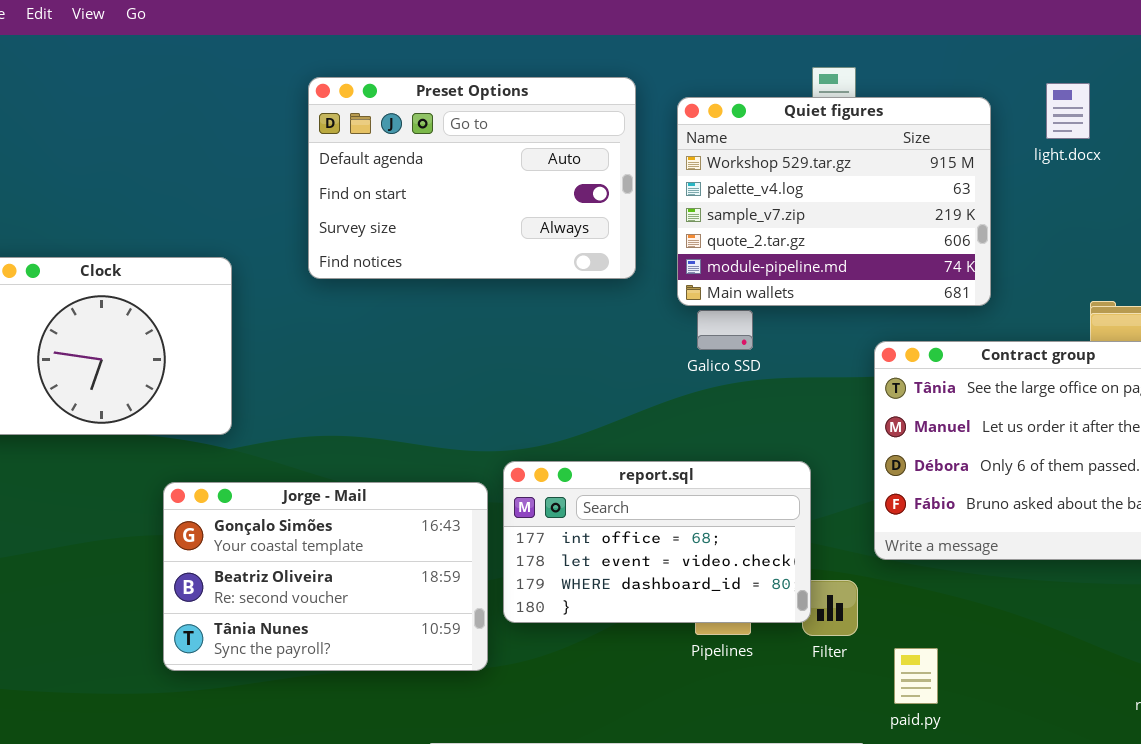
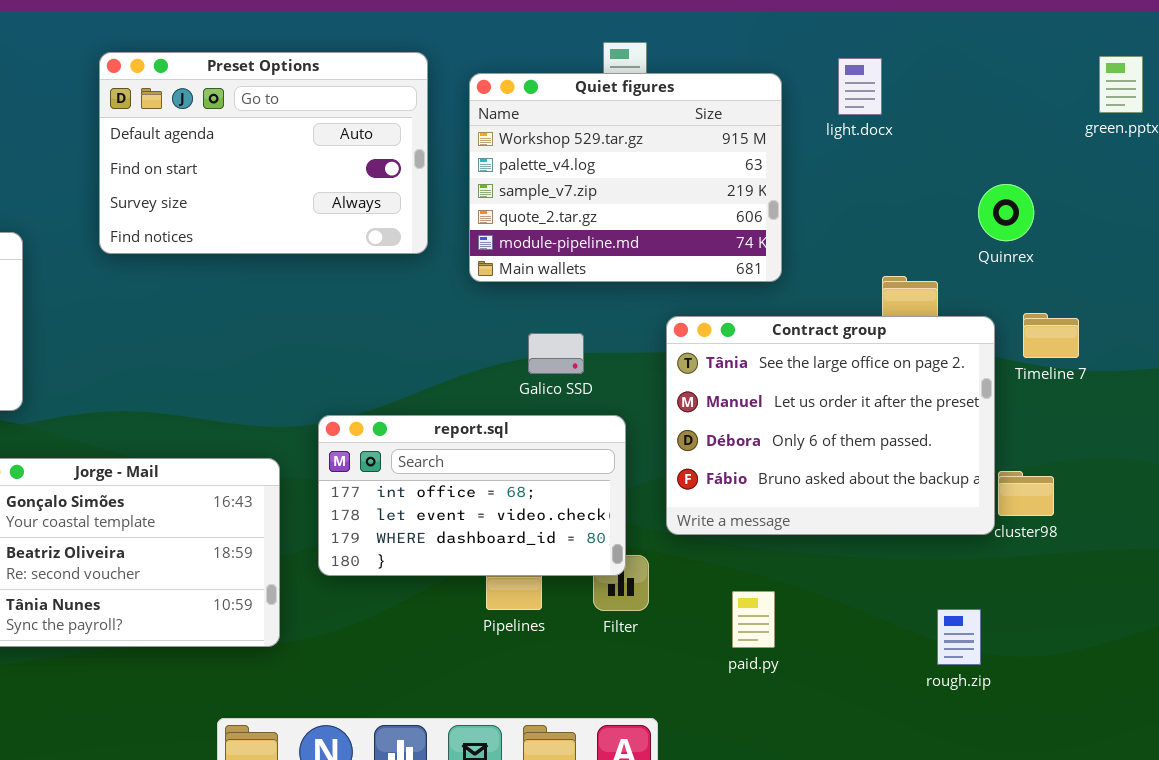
Galico SSD: [697,310,753,350] -> [528,333,584,374], moved
report.sql: [503,461,811,623] -> [318,415,626,576], moved
paid.py: [894,648,938,704] -> [732,591,775,648], moved

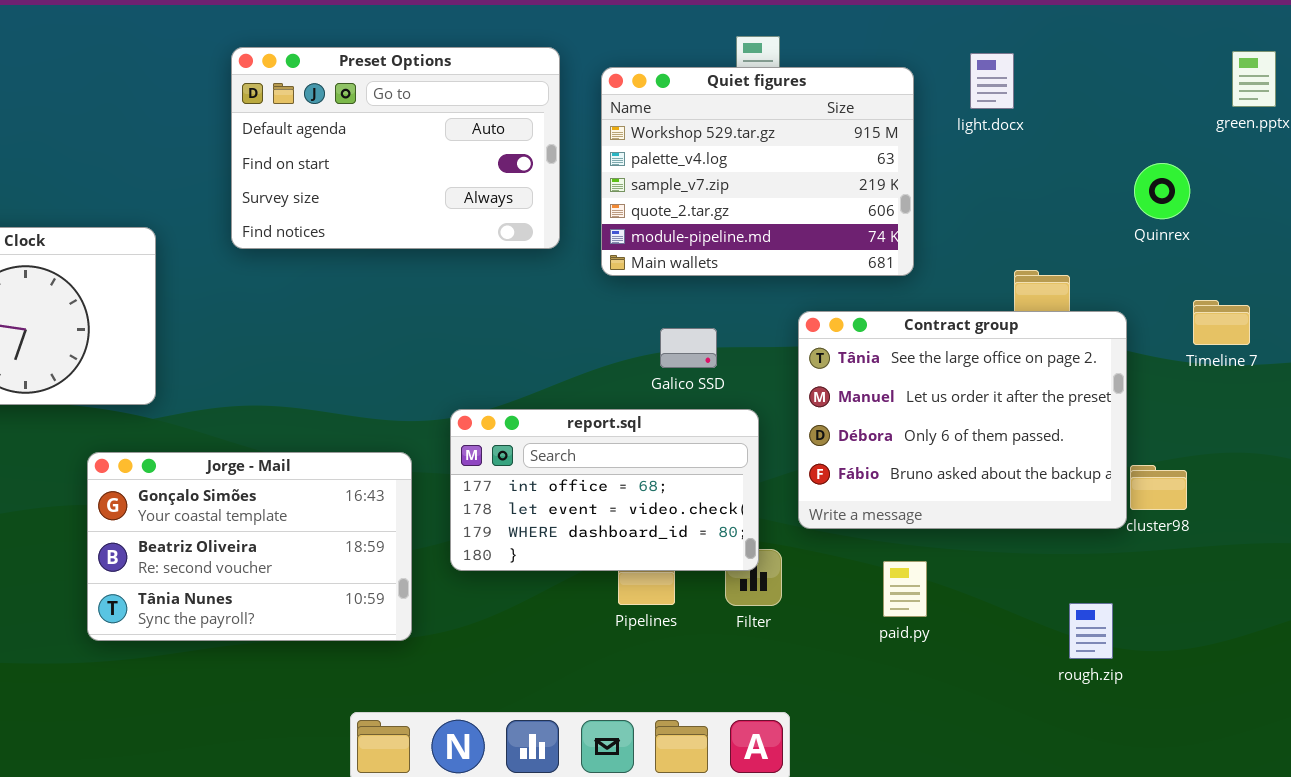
Quinrex: [978,184,1034,241] -> [1134,163,1190,219], moved
Timeline 7: [1023,313,1079,358] -> [1193,300,1250,345], moved
paid.py: [732,591,775,648] -> [883,561,927,617], moved

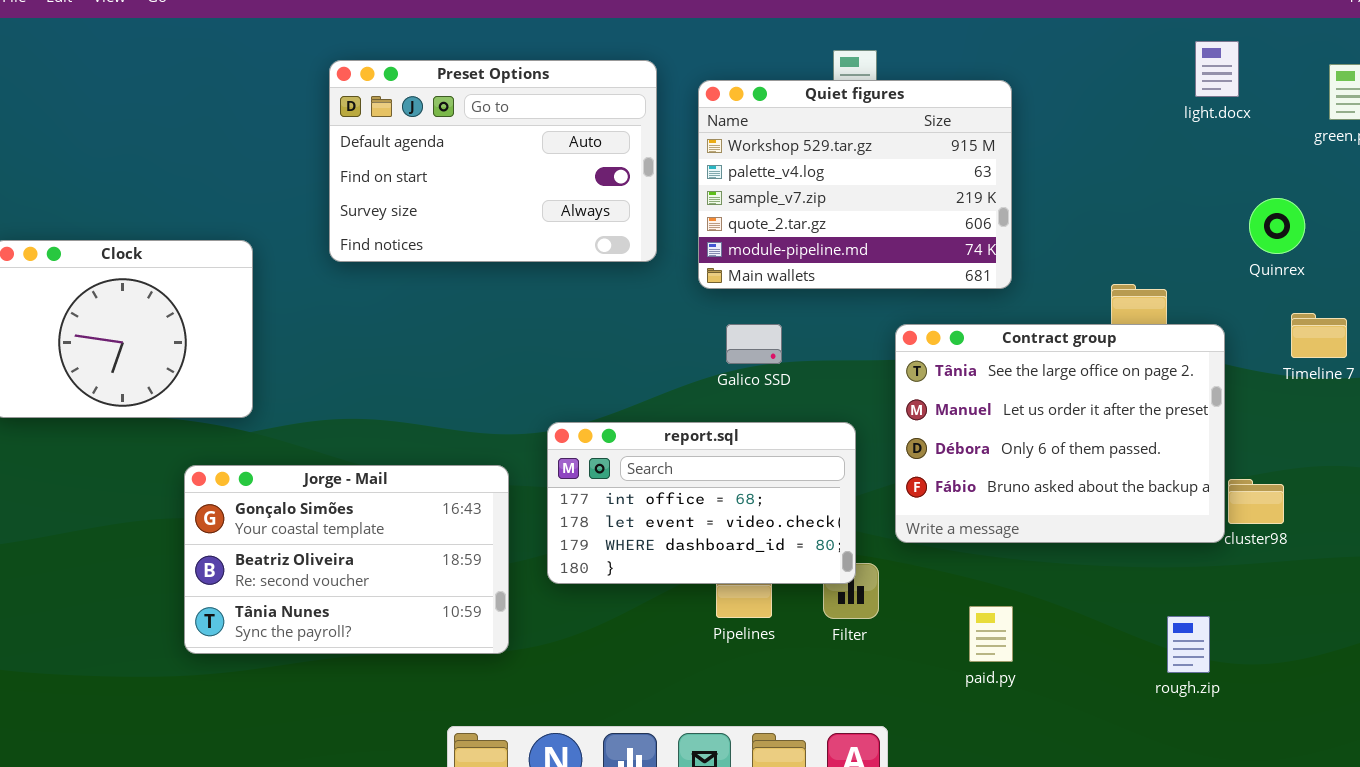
light.docx: [970,53,1014,109] -> [1195,41,1239,97], moved
Quinrex: [1134,163,1190,219] -> [1249,198,1305,254], moved
Galico SSD: [660,328,717,368] -> [726,324,782,364], moved
paid.py: [883,561,927,617] -> [969,606,1013,662], moved

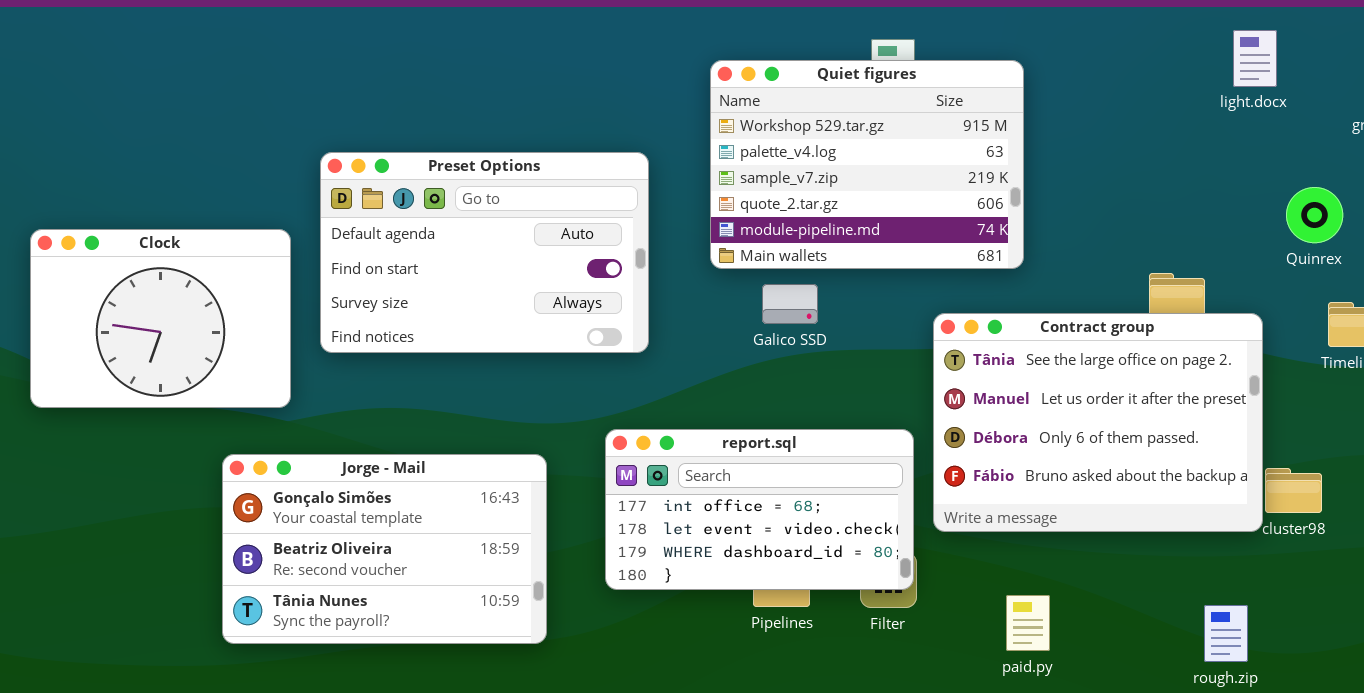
Preset Options: [329,60,657,262] -> [320,152,649,353], moved
Quiet figures: [698,80,1012,289] -> [710,60,1024,269], moved
Galico SSD: [726,324,782,364] -> [762,284,818,324], moved
report.sql: [547,422,856,584] -> [605,429,914,590], moved

